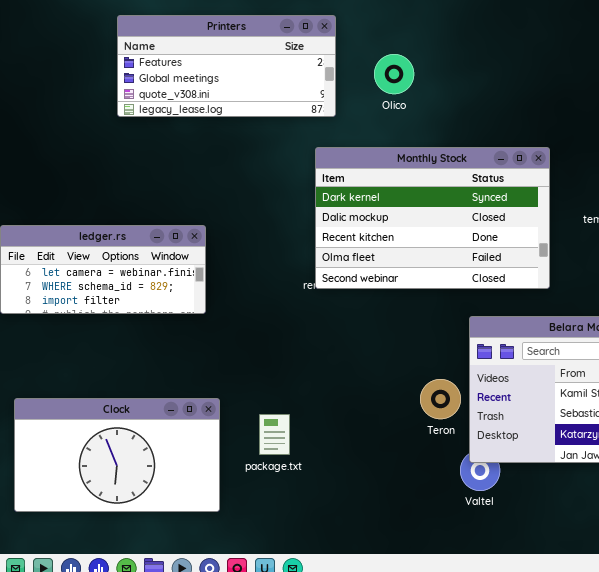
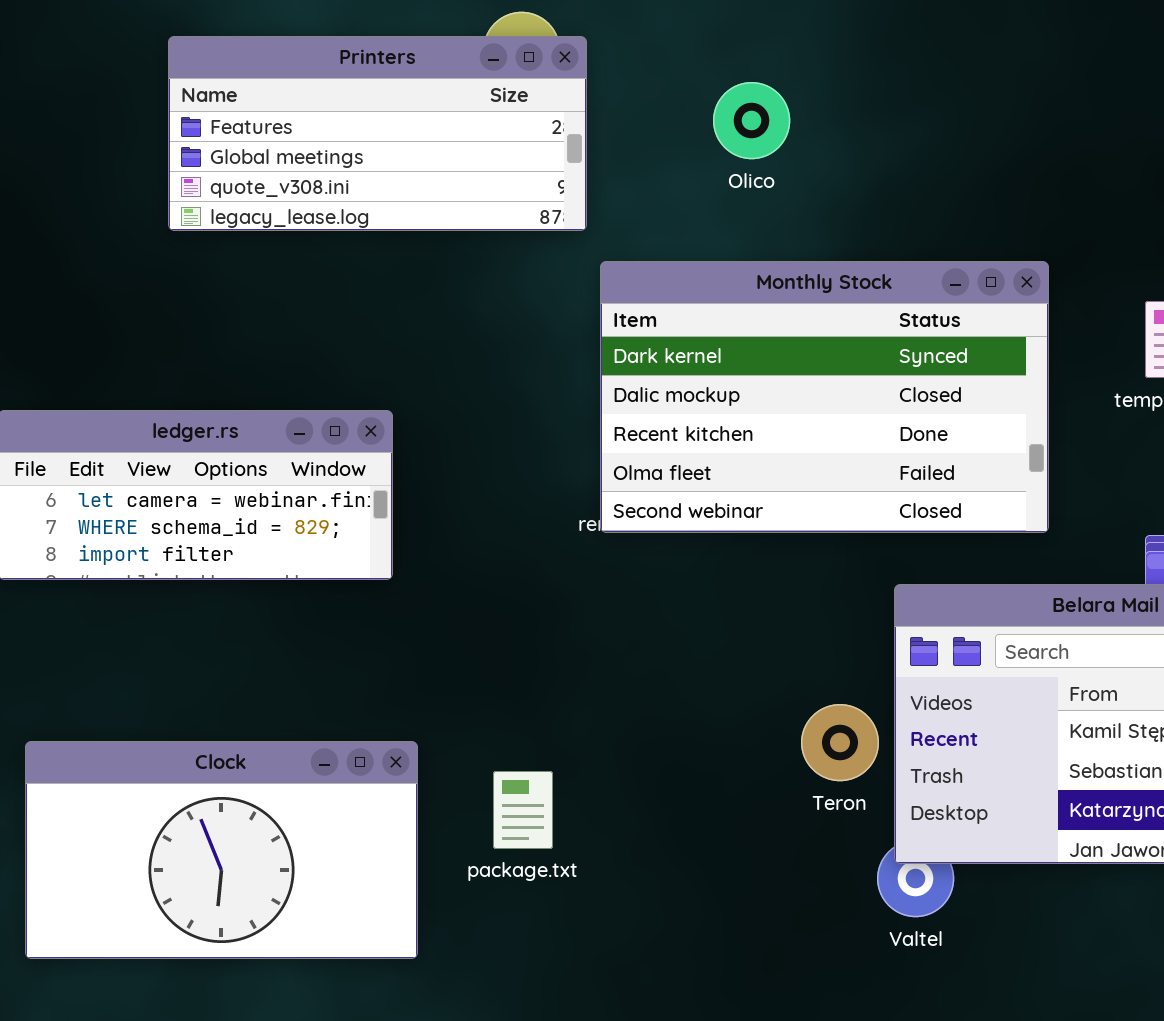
Printers: [117,15,336,117] -> [168,36,587,231], moved

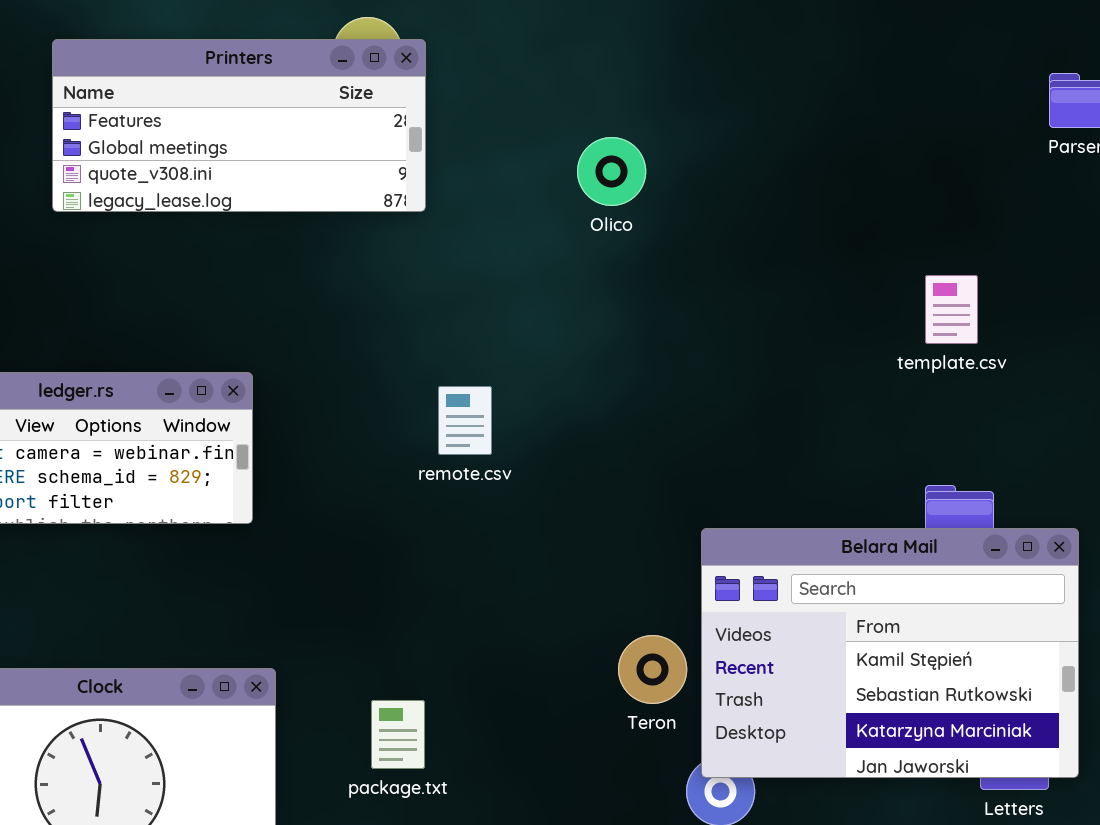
Olico: [713,82,790,159] -> [577,137,646,206], moved
Monthly Stock: [600,261,1049,533] -> none, closed
package.txt: [493,771,553,849] -> [371,700,425,769], moved

